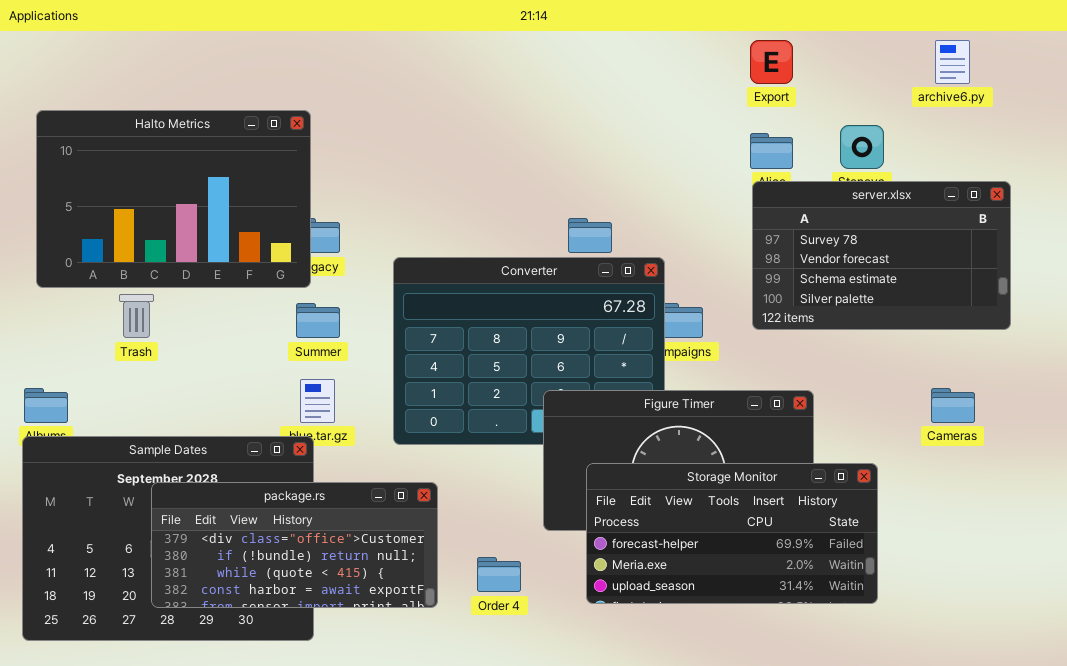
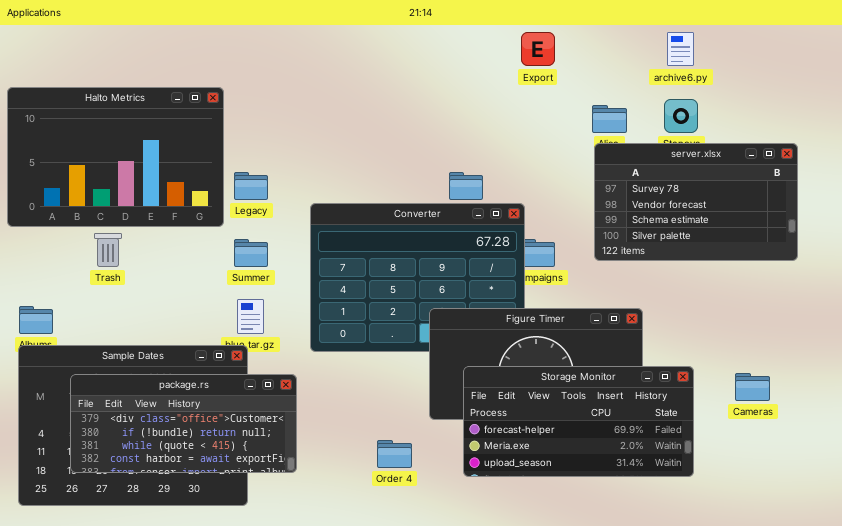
Export: [750,40,793,84] -> [521,32,555,66], moved
archive6.py: [935,40,970,84] -> [667,32,694,66], moved
Halto Metrics: [36,110,311,288] -> [7,87,224,227], moved
Cameras: [931,388,975,423] -> [735,373,770,401], moved
package.rs: [151,482,438,608] -> [70,374,297,473], moved

